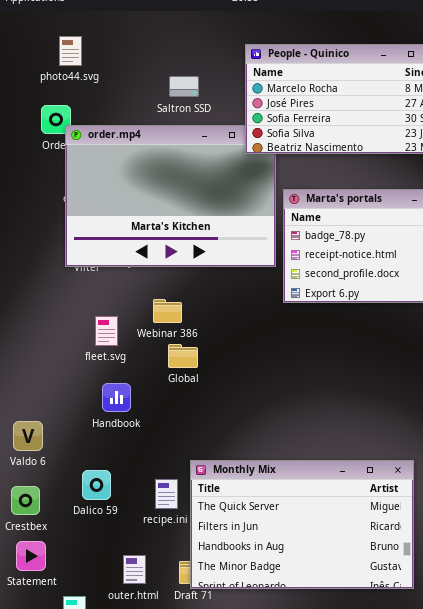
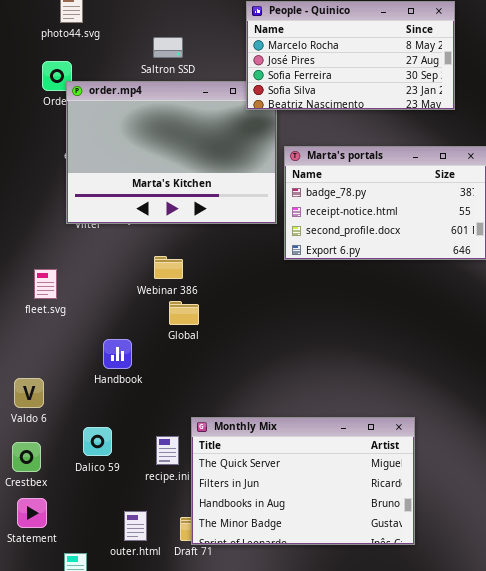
Saltron SSD: [169,76,199,97] -> [153,37,183,58], moved
fleet.svg: [95,316,118,346] -> [34,269,57,299], moved

